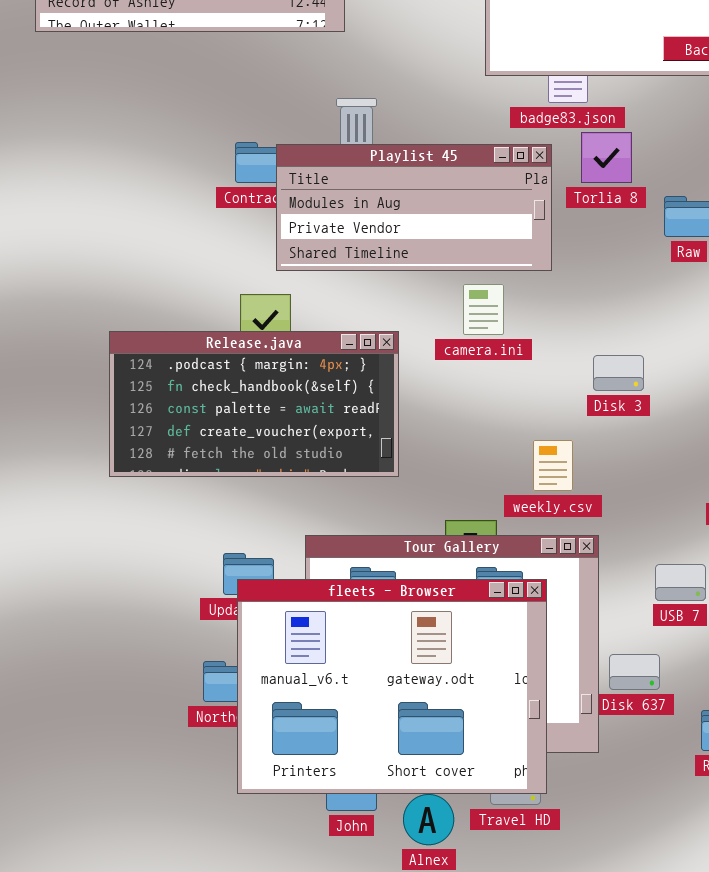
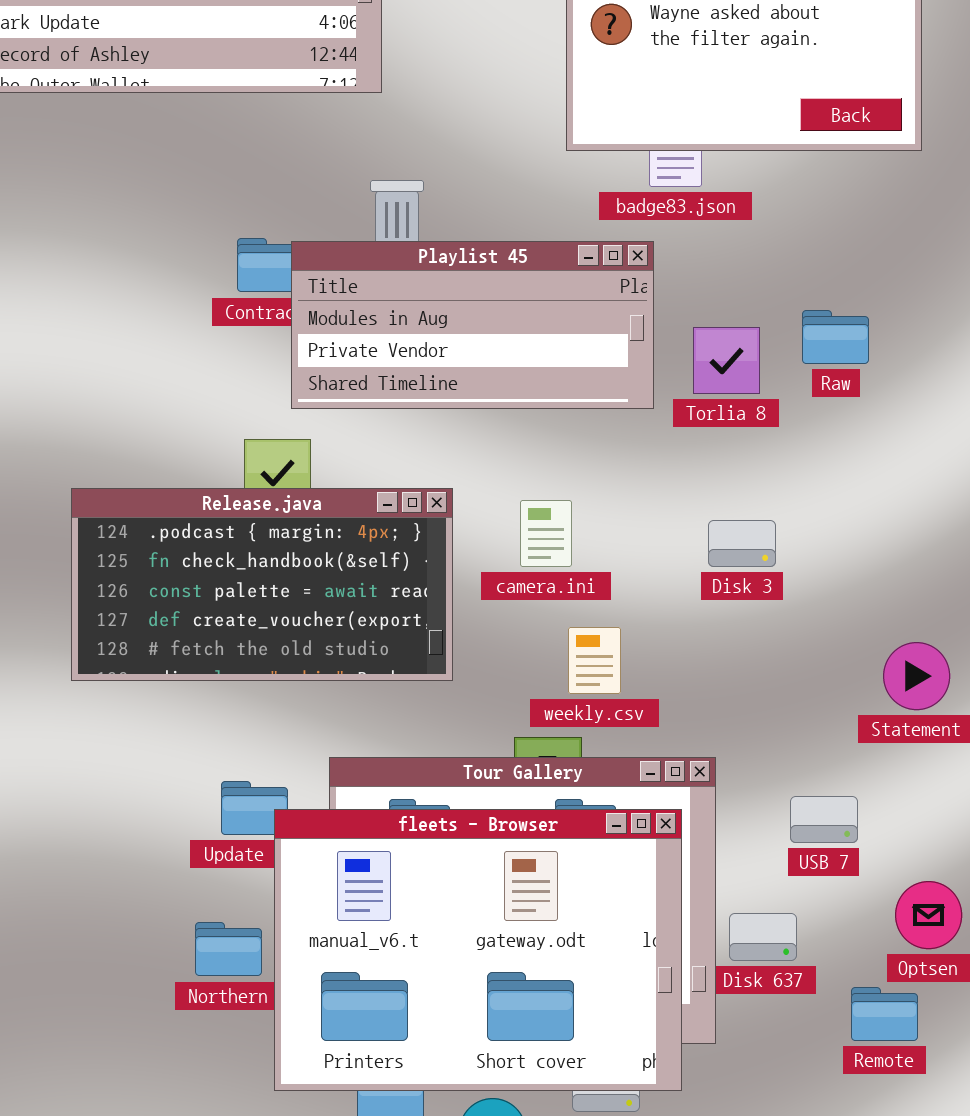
Torlia 8: [581,132,632,183] -> [693,327,760,394], moved
camera.ini: [463,284,504,335] -> [520,500,572,567], moved
weekly.csv: [533,440,573,491] -> [568,627,621,694], moved
fleets - Browser: [237,579,547,794] -> [274,809,682,1091], moved

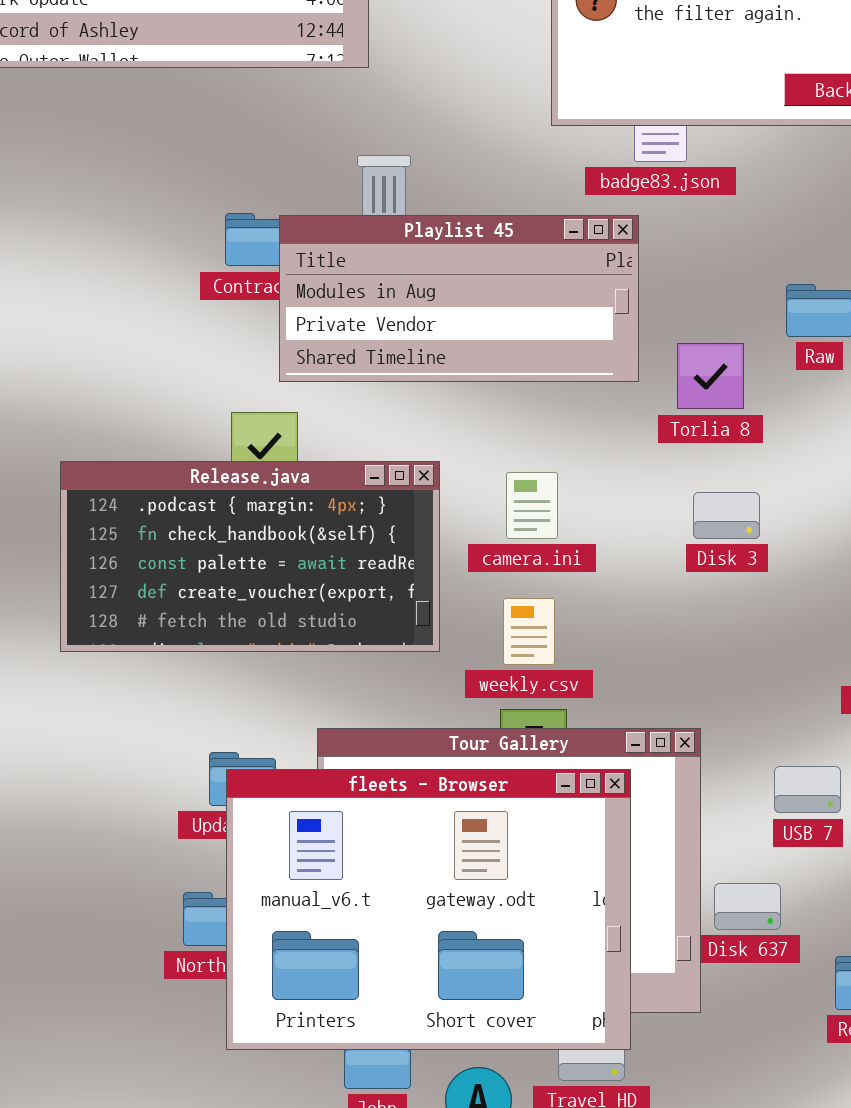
Torlia 8: [693,327,760,394] -> [677,343,744,409], moved
weekly.csv: [568,627,621,694] -> [503,598,555,665], moved
fleets - Browser: [274,809,682,1091] -> [226,769,631,1050], moved

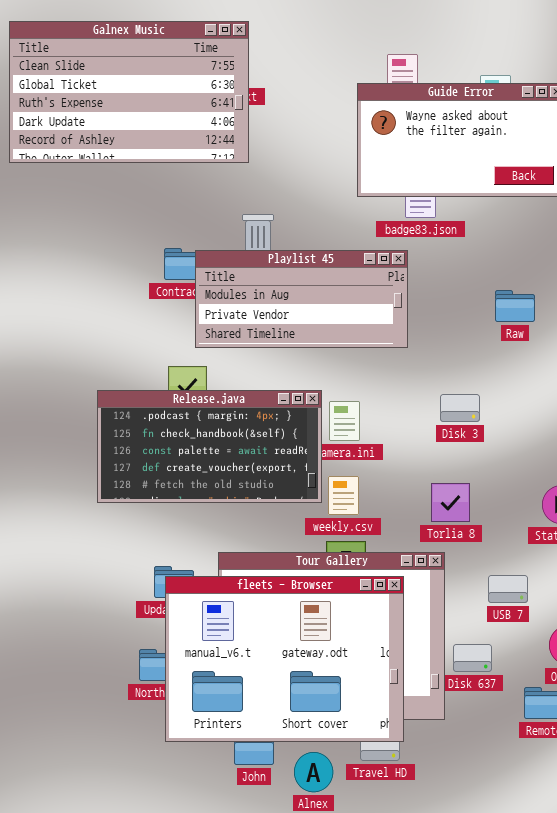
Torlia 8: [677,343,744,409] -> [431,483,470,522], moved
Release.java: [60,461,440,652] -> [97,390,322,503], moved
Disk 3: [693,492,760,539] -> [440,394,480,422], moved

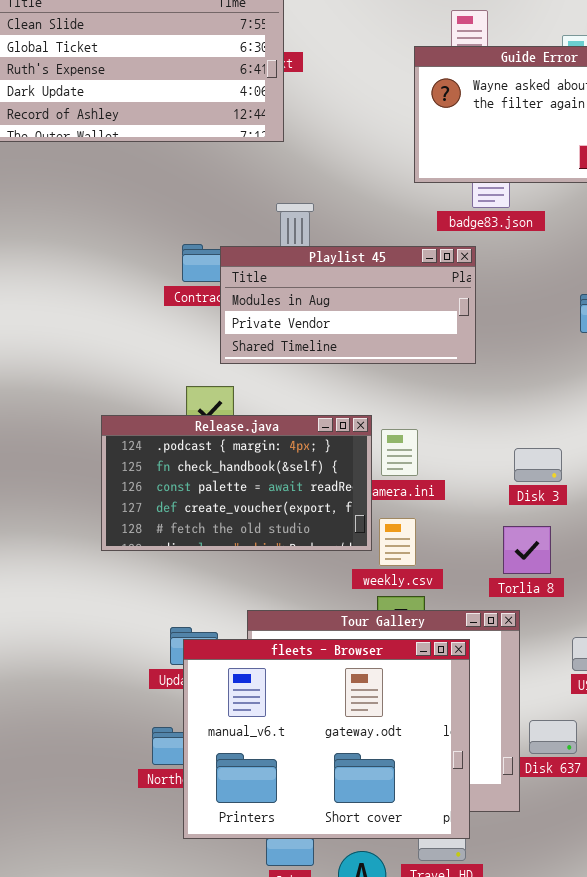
Disk 3: [440,394,480,422] -> [514,448,562,482], moved

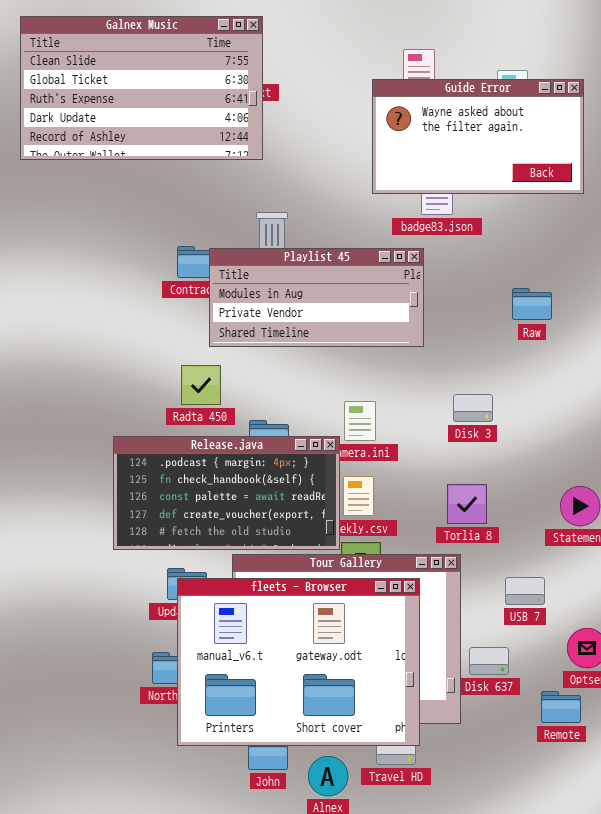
Release.java: [101,415,372,551] -> [113,436,340,550], moved
Disk 3: [514,448,562,482] -> [453,394,493,422], moved

